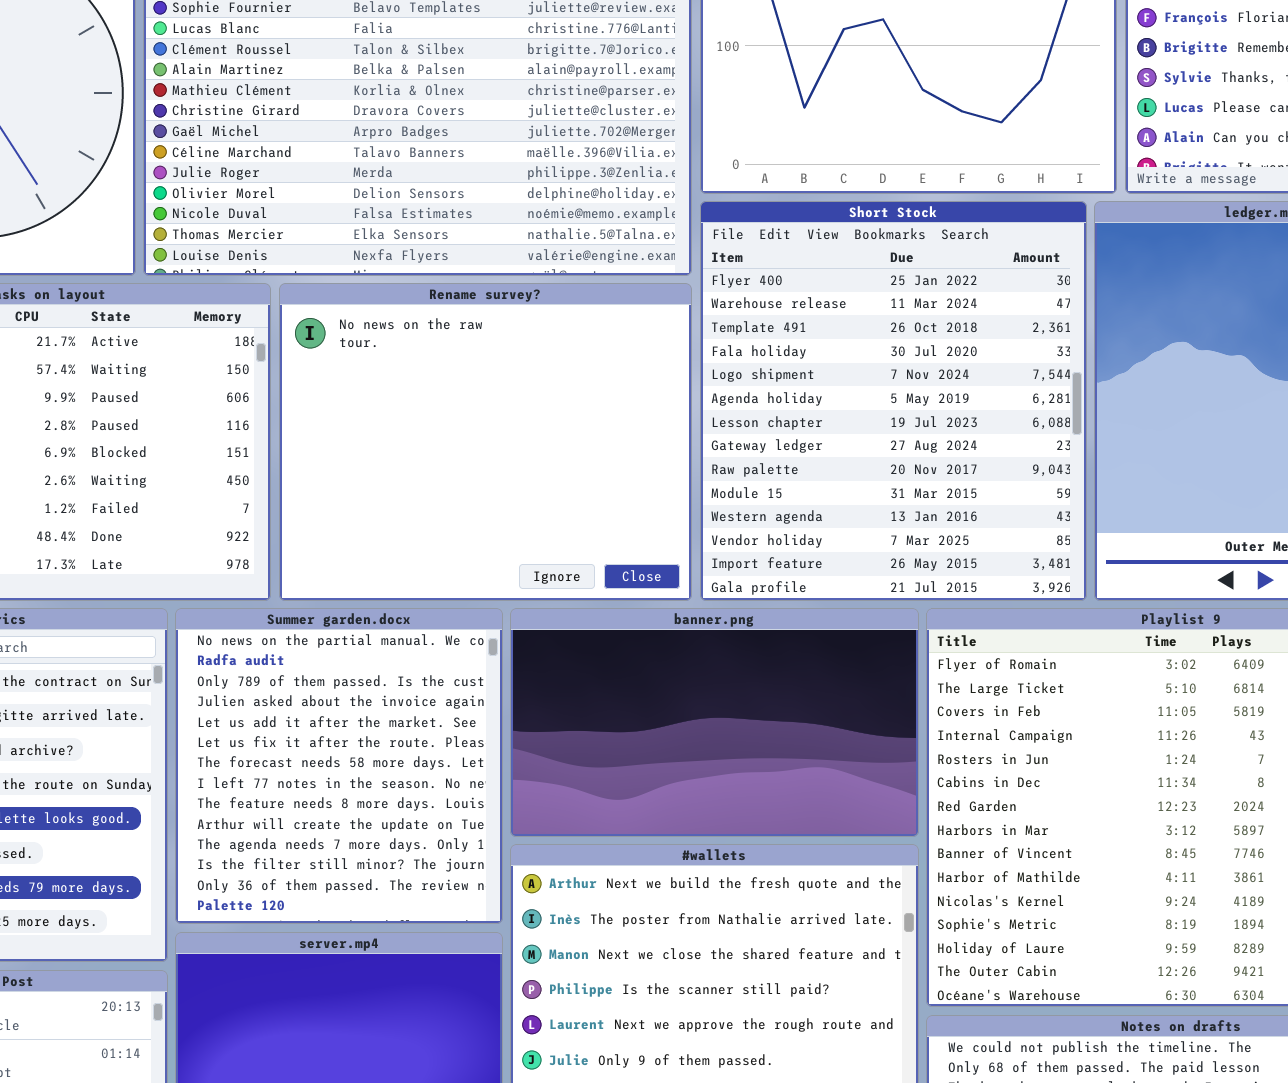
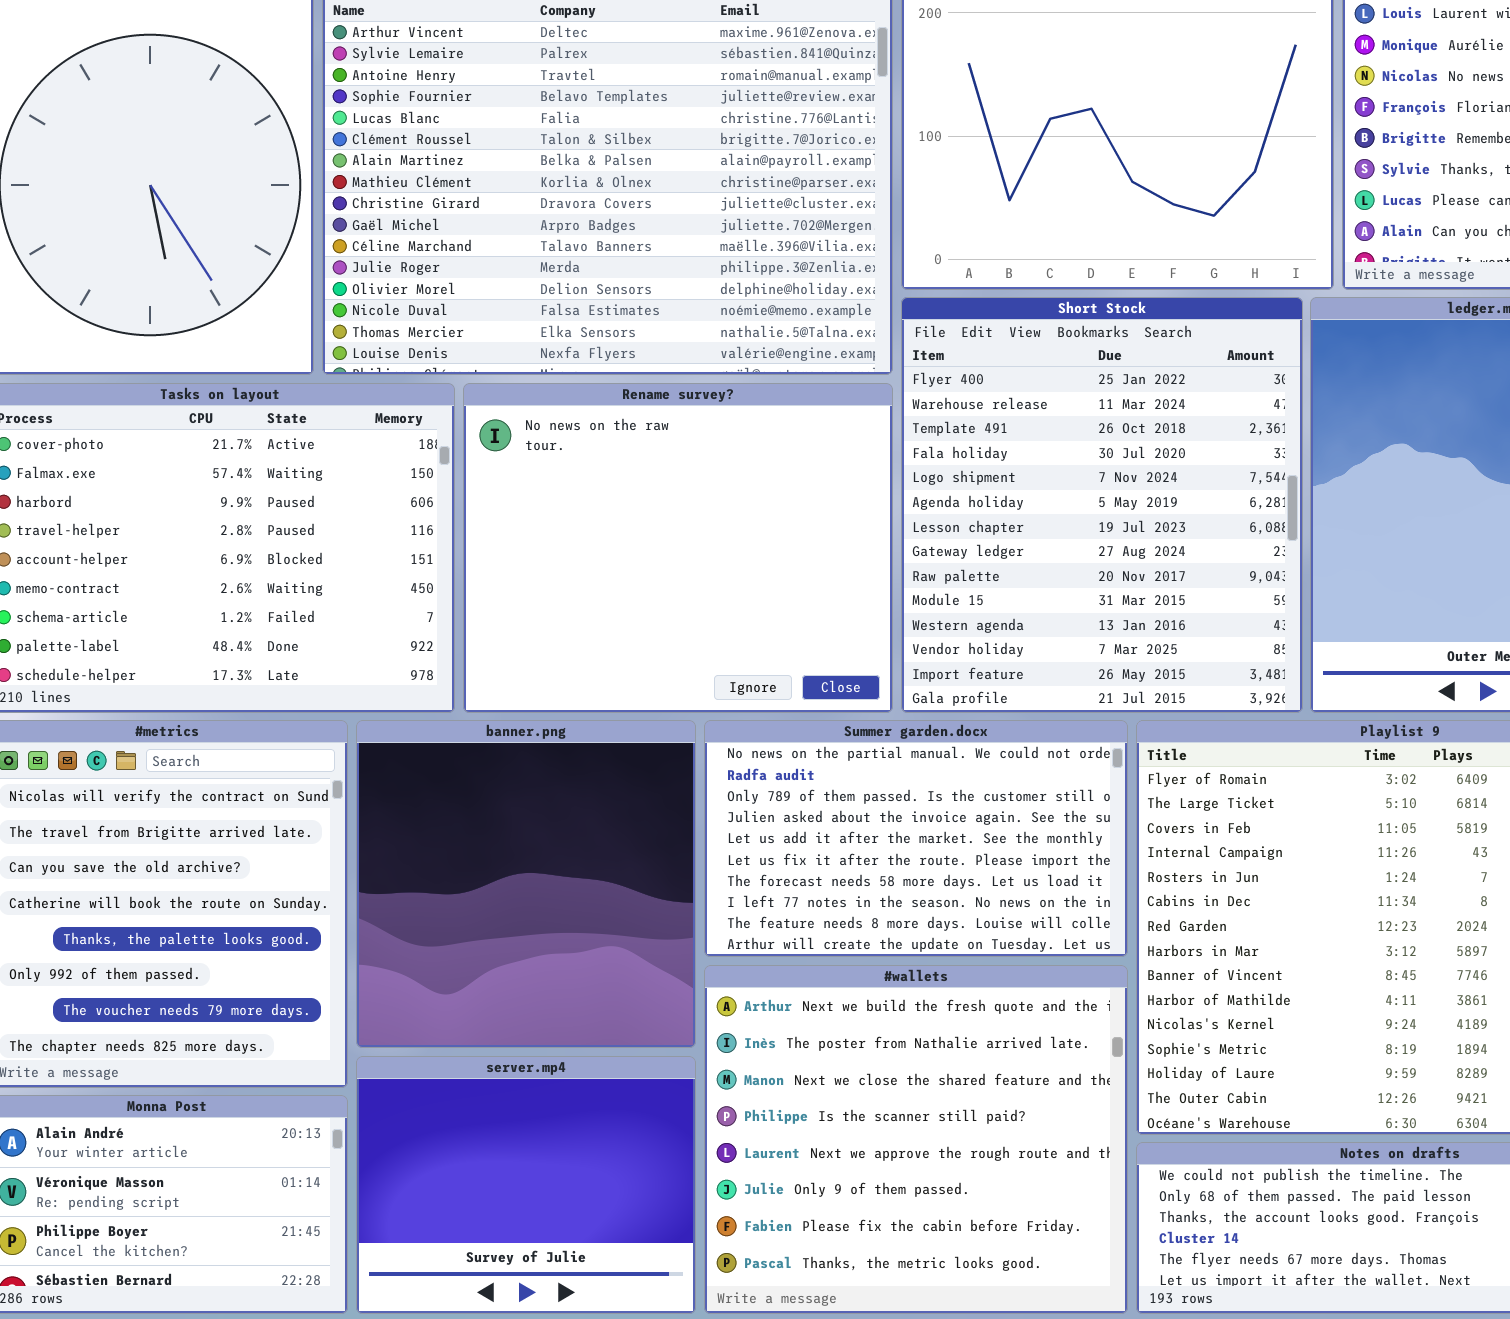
Summer garden.docx: [175,608,503,924] -> [704,720,1128,957], moved, resized
banner.png: [510,608,919,837] -> [356,720,696,1048], moved, resized

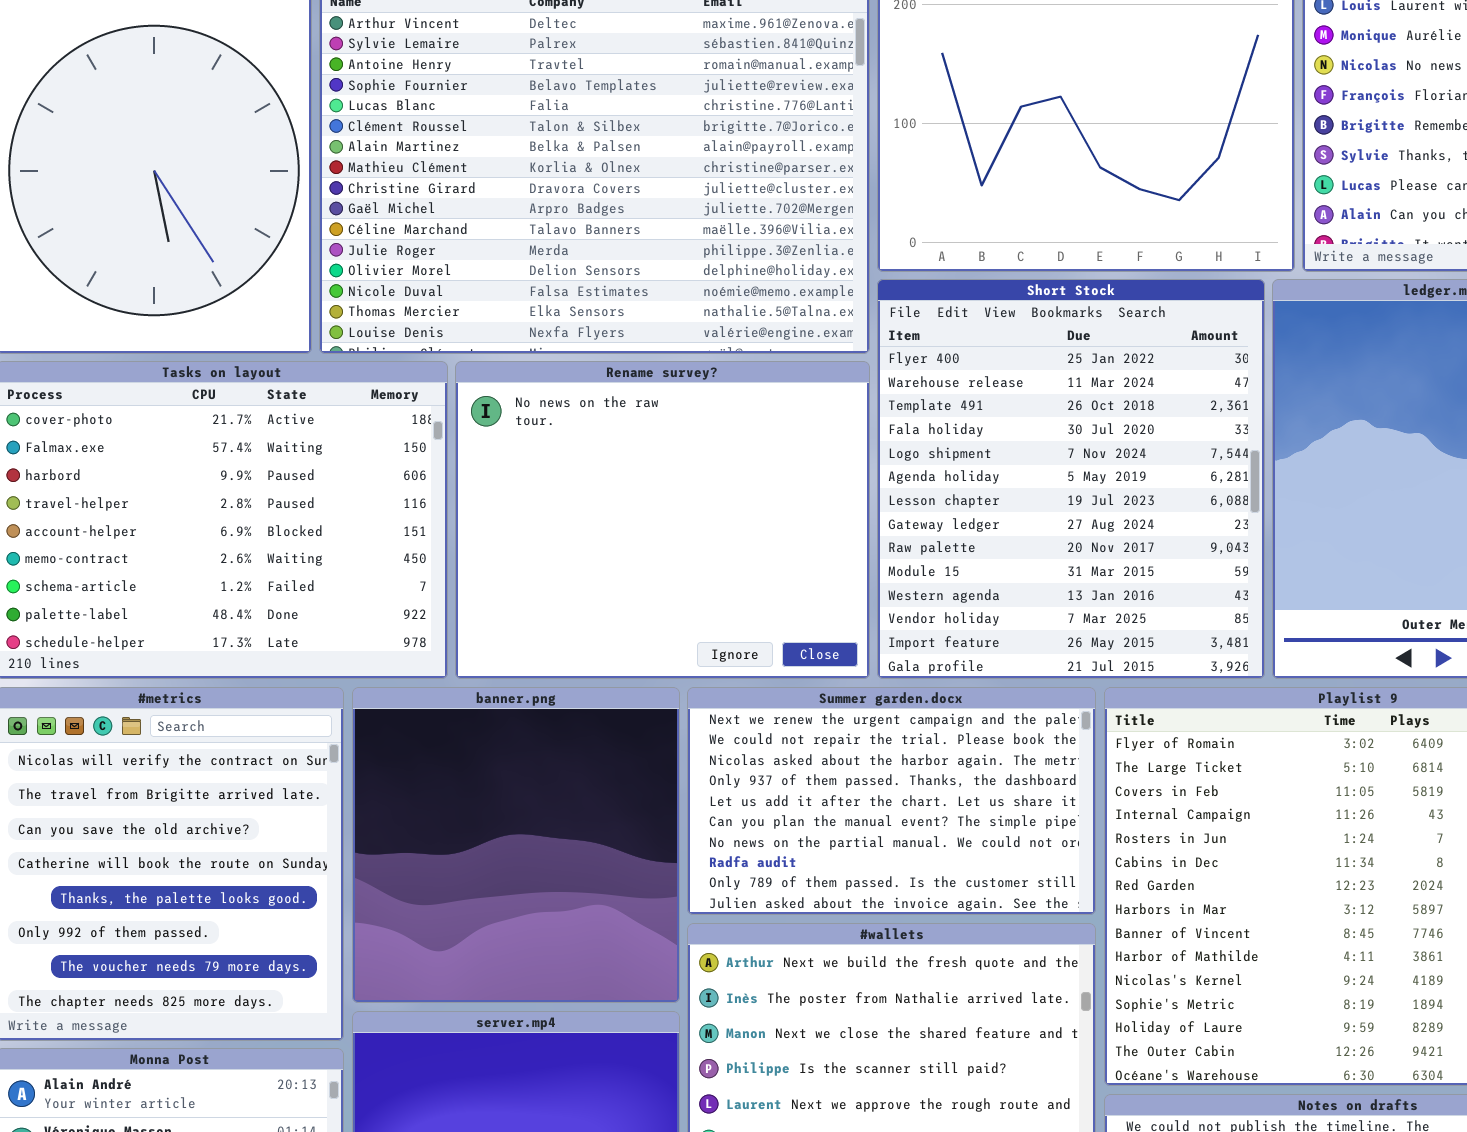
Summer garden.docx: [704,720,1128,957] -> [687,687,1096,915], scrolled up 6 rows

